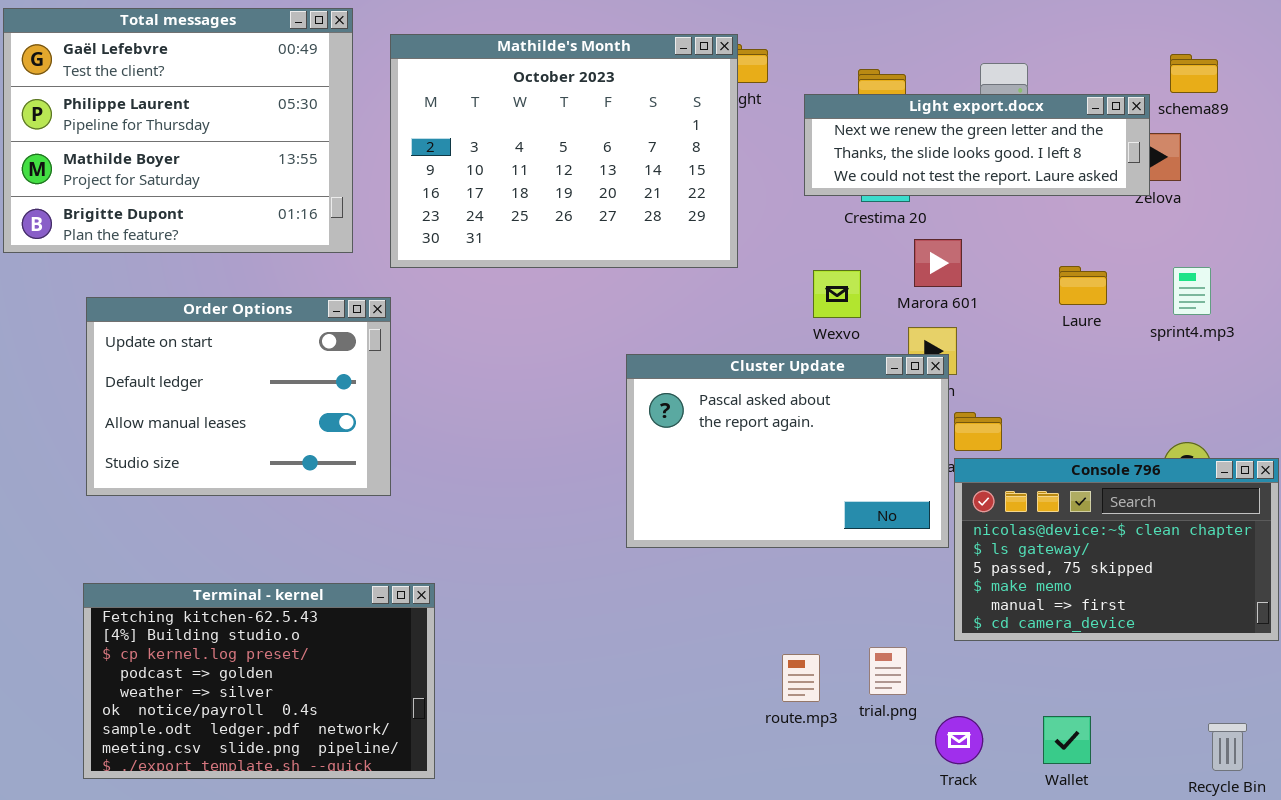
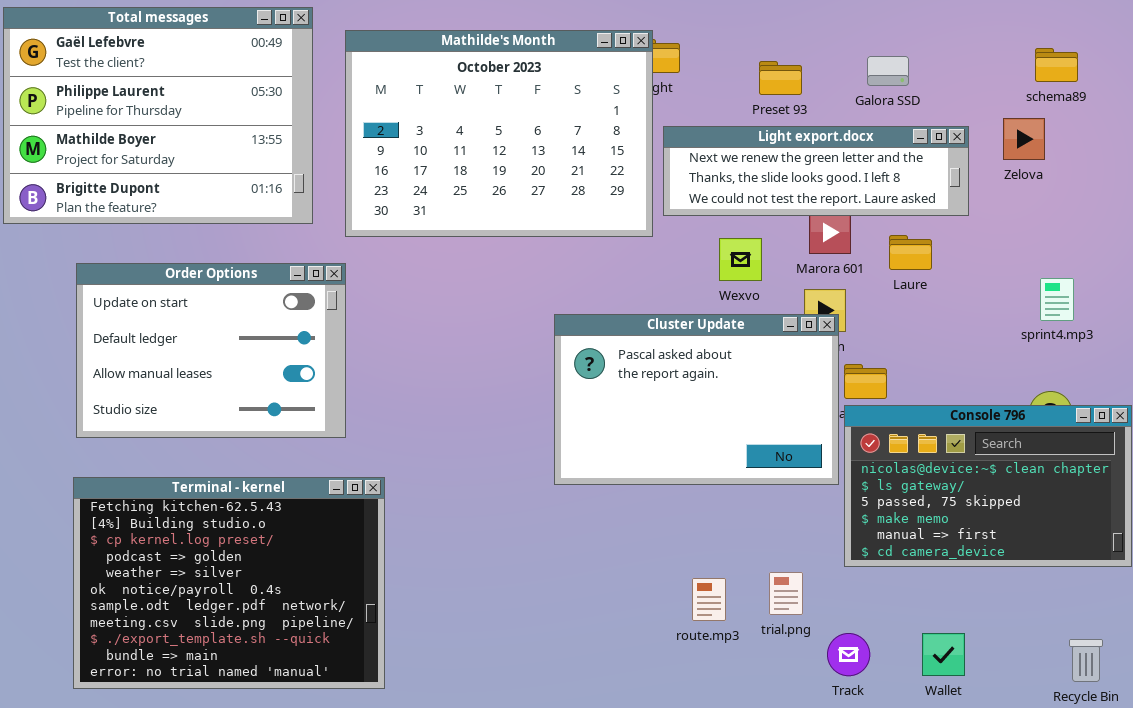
Light export.docx: [804,94,1150,196] -> [663,126,969,216], moved
Laure: [1059,266,1107,305] -> [889,235,932,270], moved
sprint4.mp3: [1173,267,1211,315] -> [1040,278,1074,321], moved
Terminal - kernel: [83,583,435,779] -> [73,477,385,689], resized

